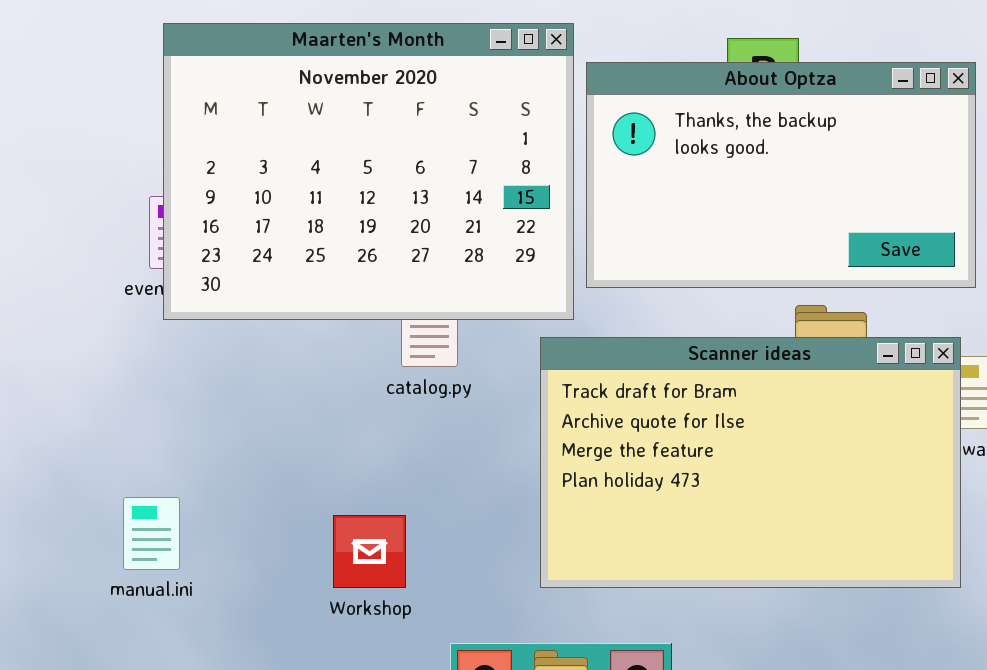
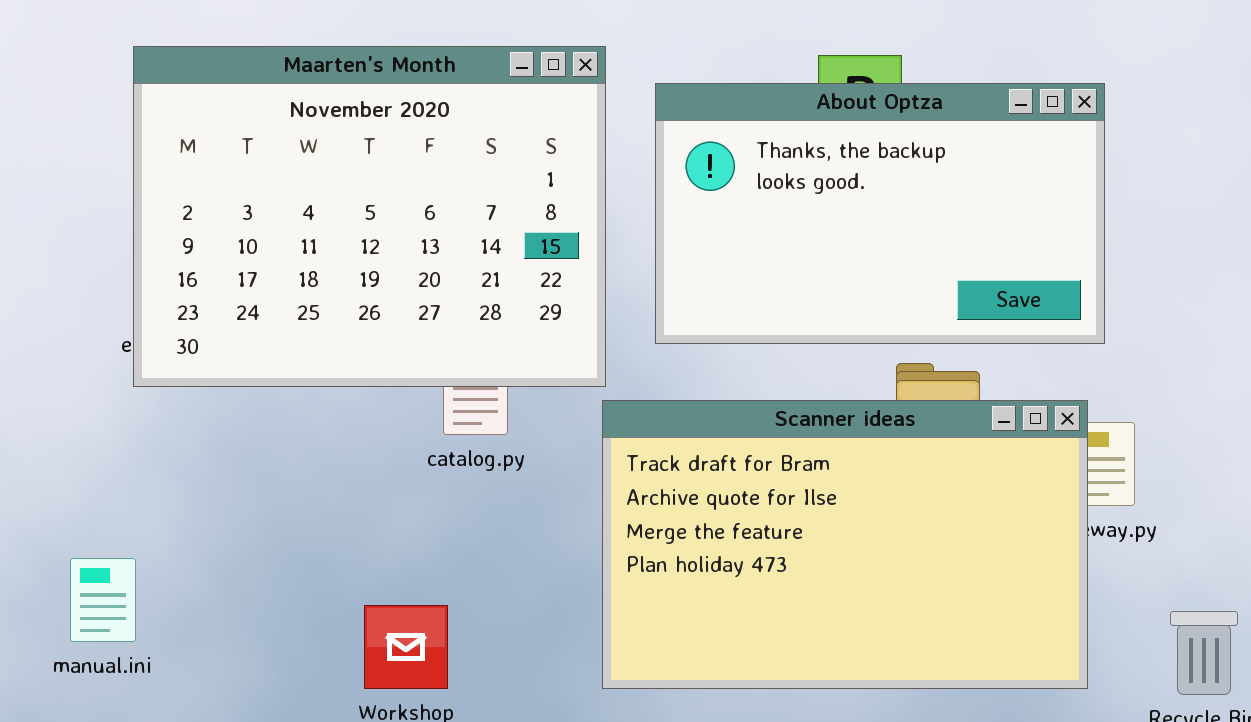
Maarten's Month: [163,23,574,320] -> [133,46,606,387], moved
manual.ini: [123,497,180,570] -> [70,558,136,642], moved

